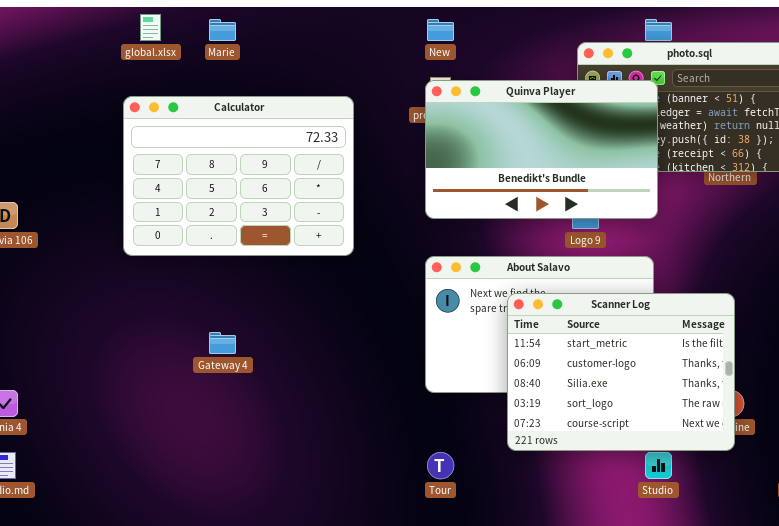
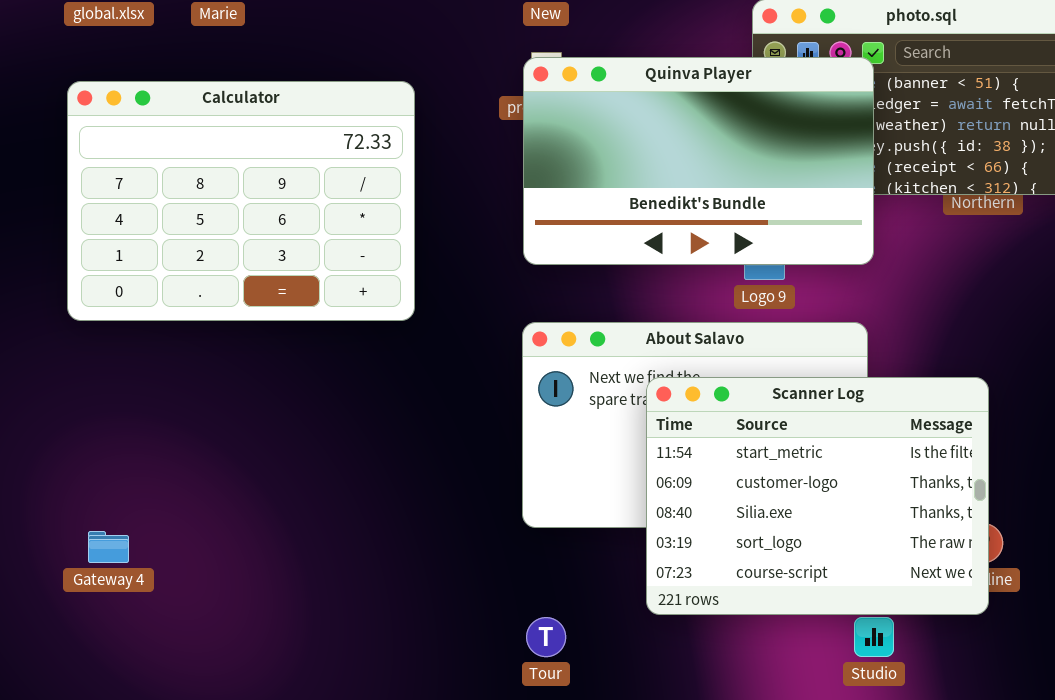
Gateway 4: [209,332,236,354] -> [88,531,129,563], moved

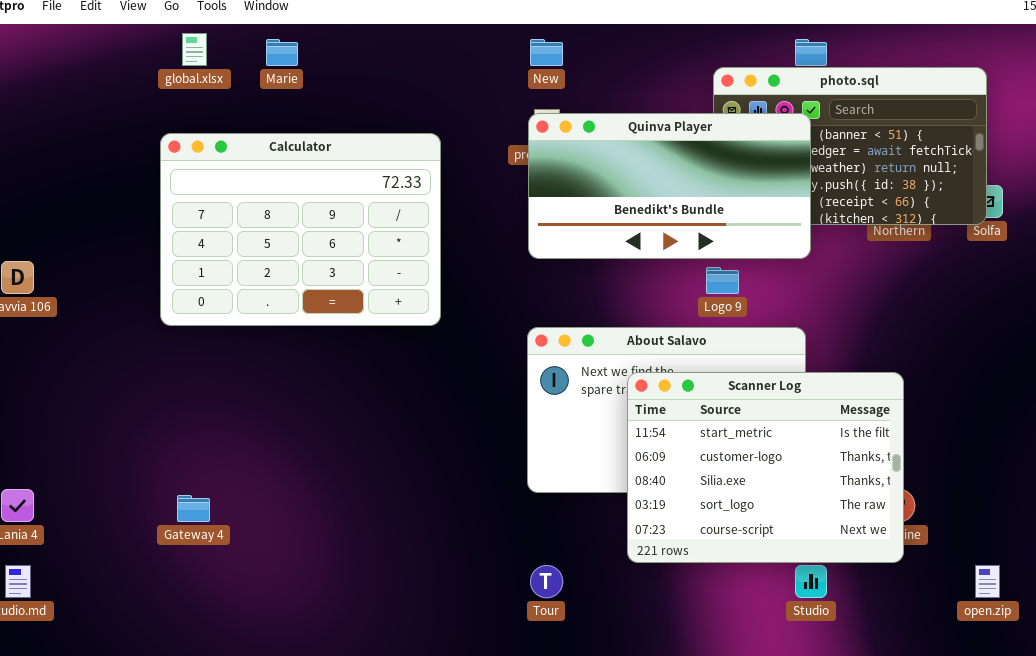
Quinva Player: [523,57,874,265] -> [528,113,811,259], resized

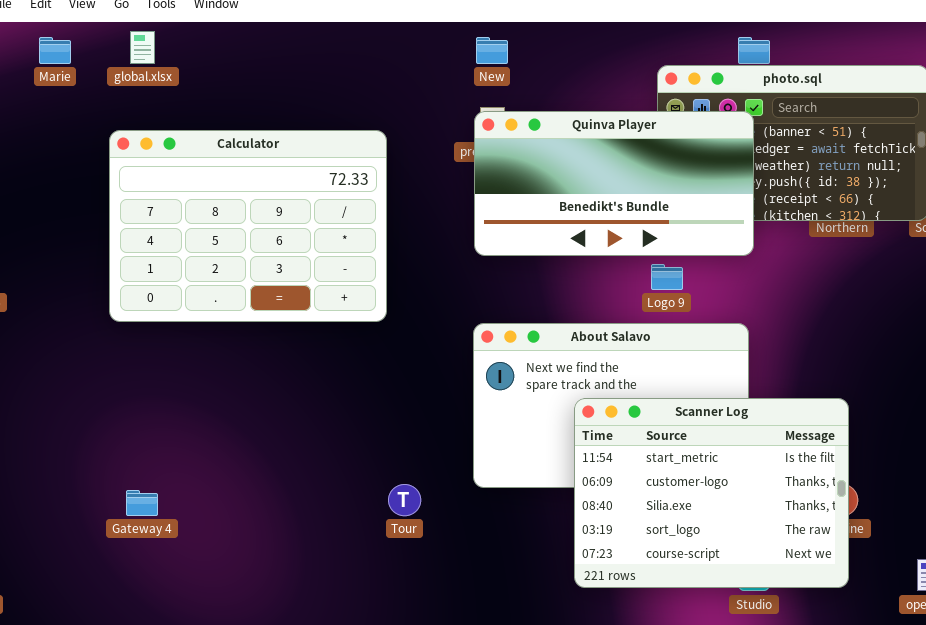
Marie: [266,39,298,66] -> [39,37,71,64], moved
Scanner Log: [627,372,904,563] -> [574,398,849,588], moved
Tour: [530,565,563,598] -> [388,484,421,516], moved

